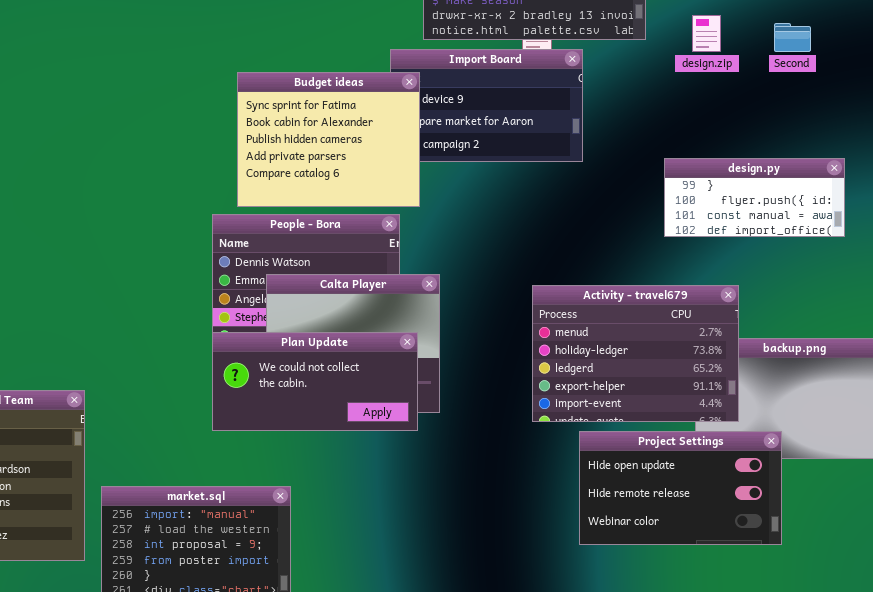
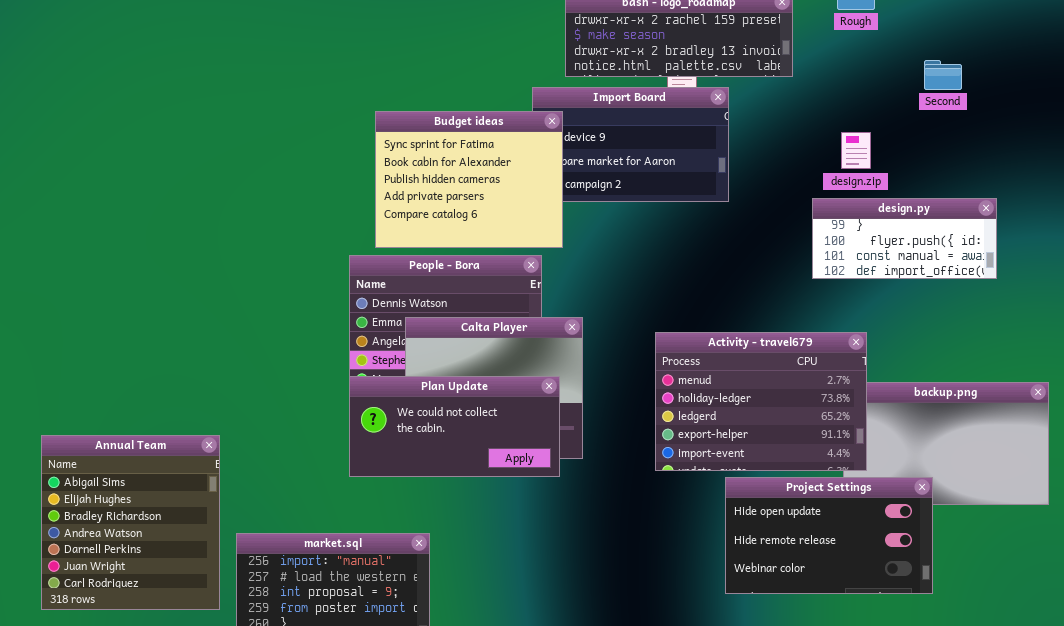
design.zip: [692,15,721,52] -> [841,132,871,169], moved
Activity - travel679: [532,285,739,422] -> [655,332,867,471], moved

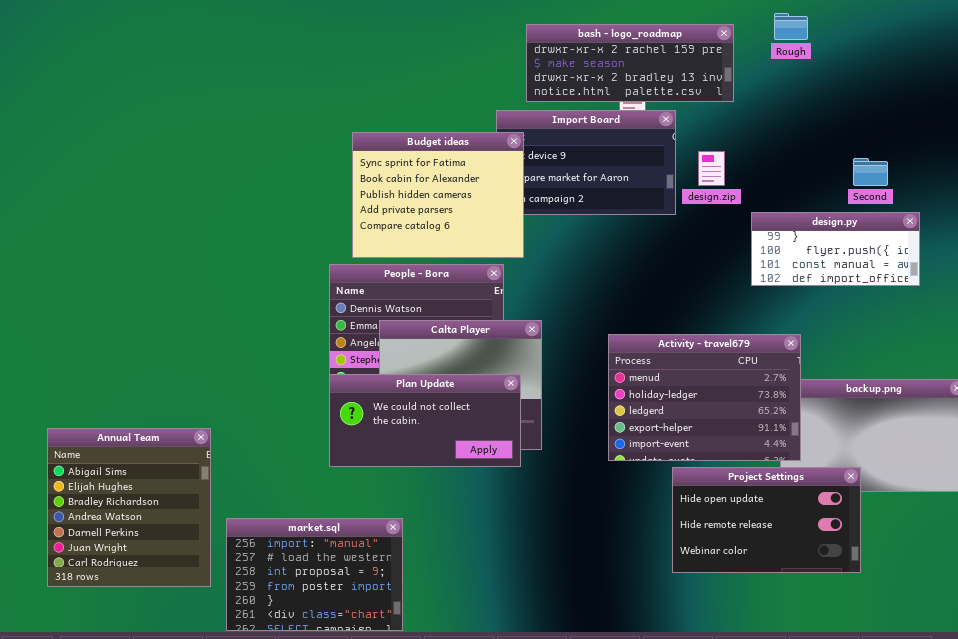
Second: [924,60,962,90] -> [853,158,888,186], moved
design.zip: [841,132,871,169] -> [698,151,725,186], moved

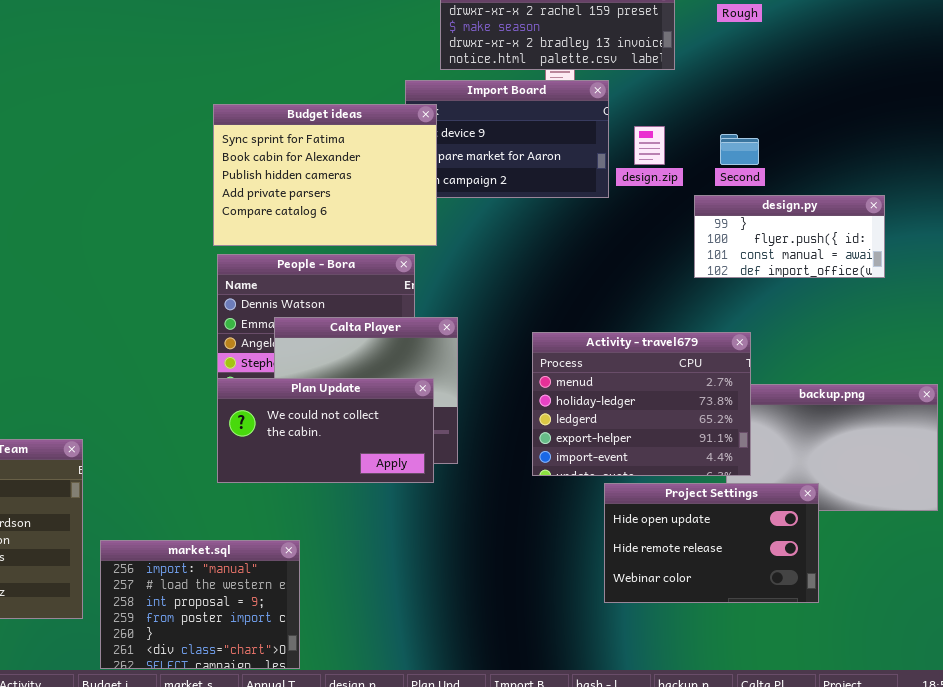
Budget ideas: [352,132,524,258] -> [213,104,437,246], resized
Second: [853,158,888,186] -> [720,134,759,165], moved

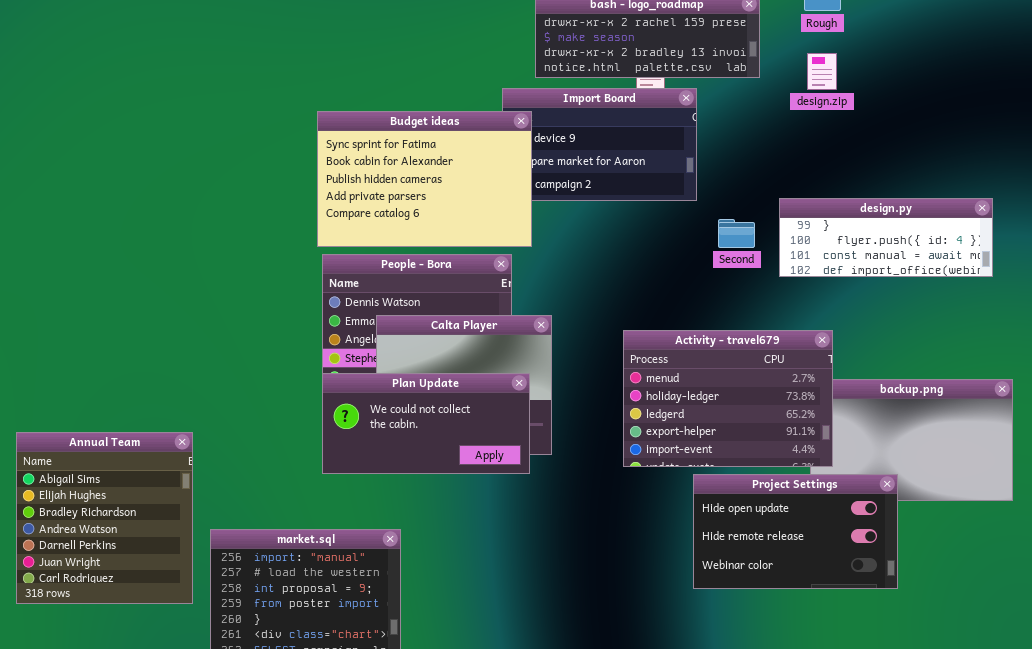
design.zip: [634,126,665,165] -> [807,53,837,90], moved
Second: [720,134,759,165] -> [718,219,755,248], moved
design.py: [694,195,885,278] -> [779,198,993,277], resized

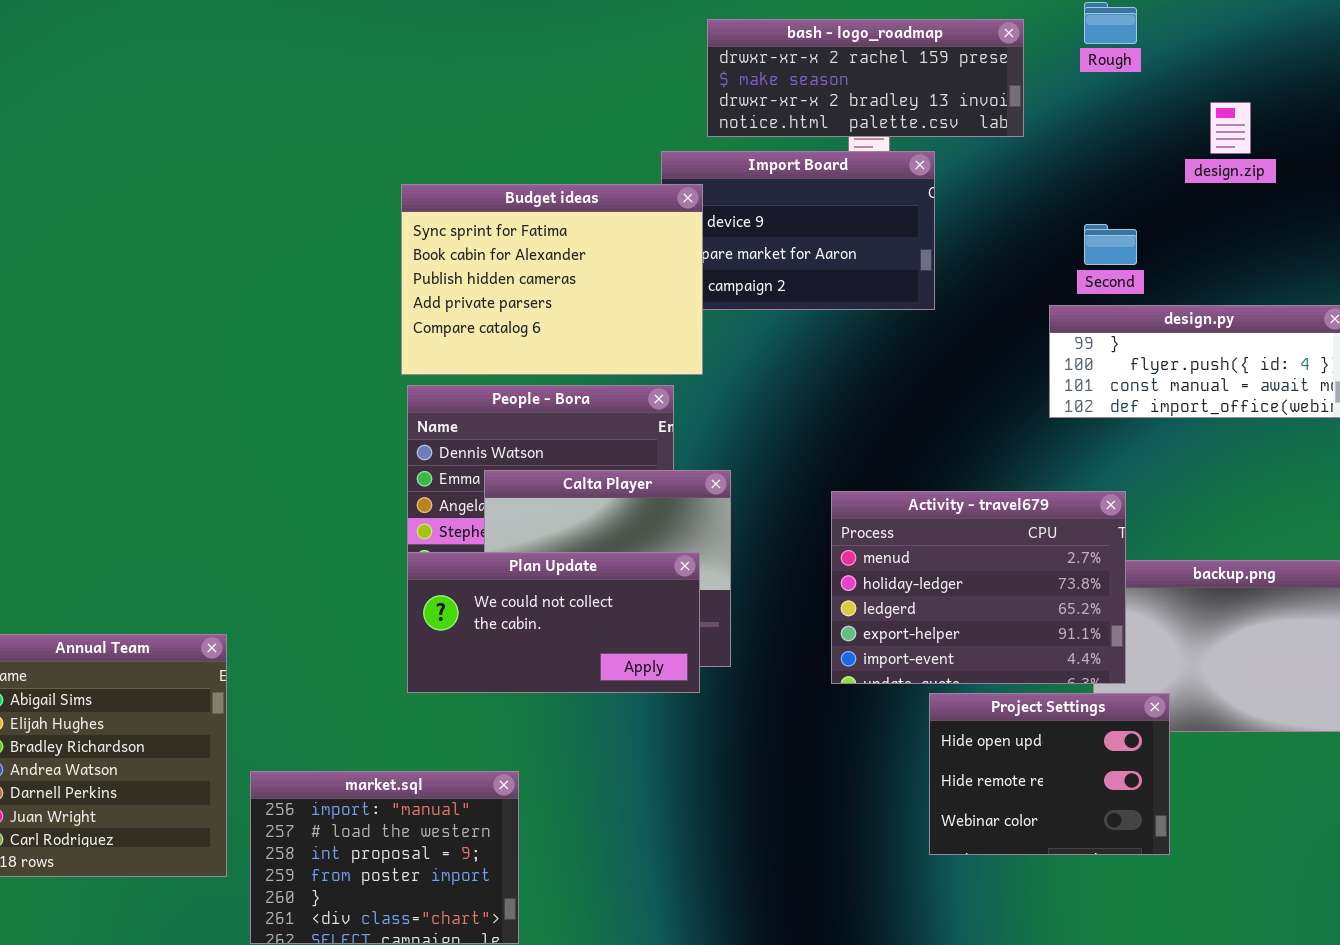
design.zip: [807,53,837,90] -> [1210,102,1251,154], moved
Second: [718,219,755,248] -> [1084,224,1137,265], moved
Project Settings: [693,474,898,589] -> [929,693,1170,855], resized

